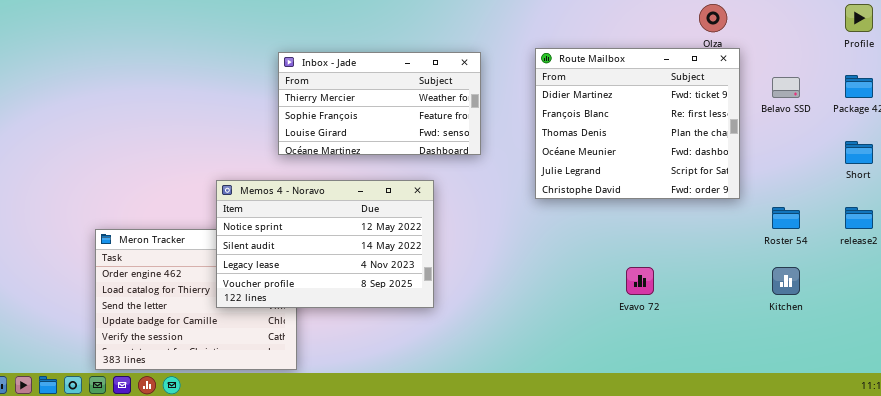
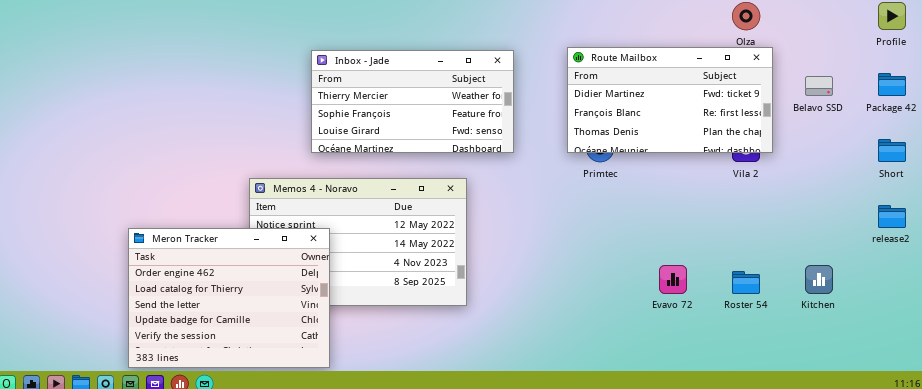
Route Mailbox: [535,48,740,199] -> [567,47,773,153], resized
Roster 54: [772,207,800,229] -> [732,271,760,294], moved
Meron Tracker: [95,229,297,370] -> [128,228,330,368], raised

